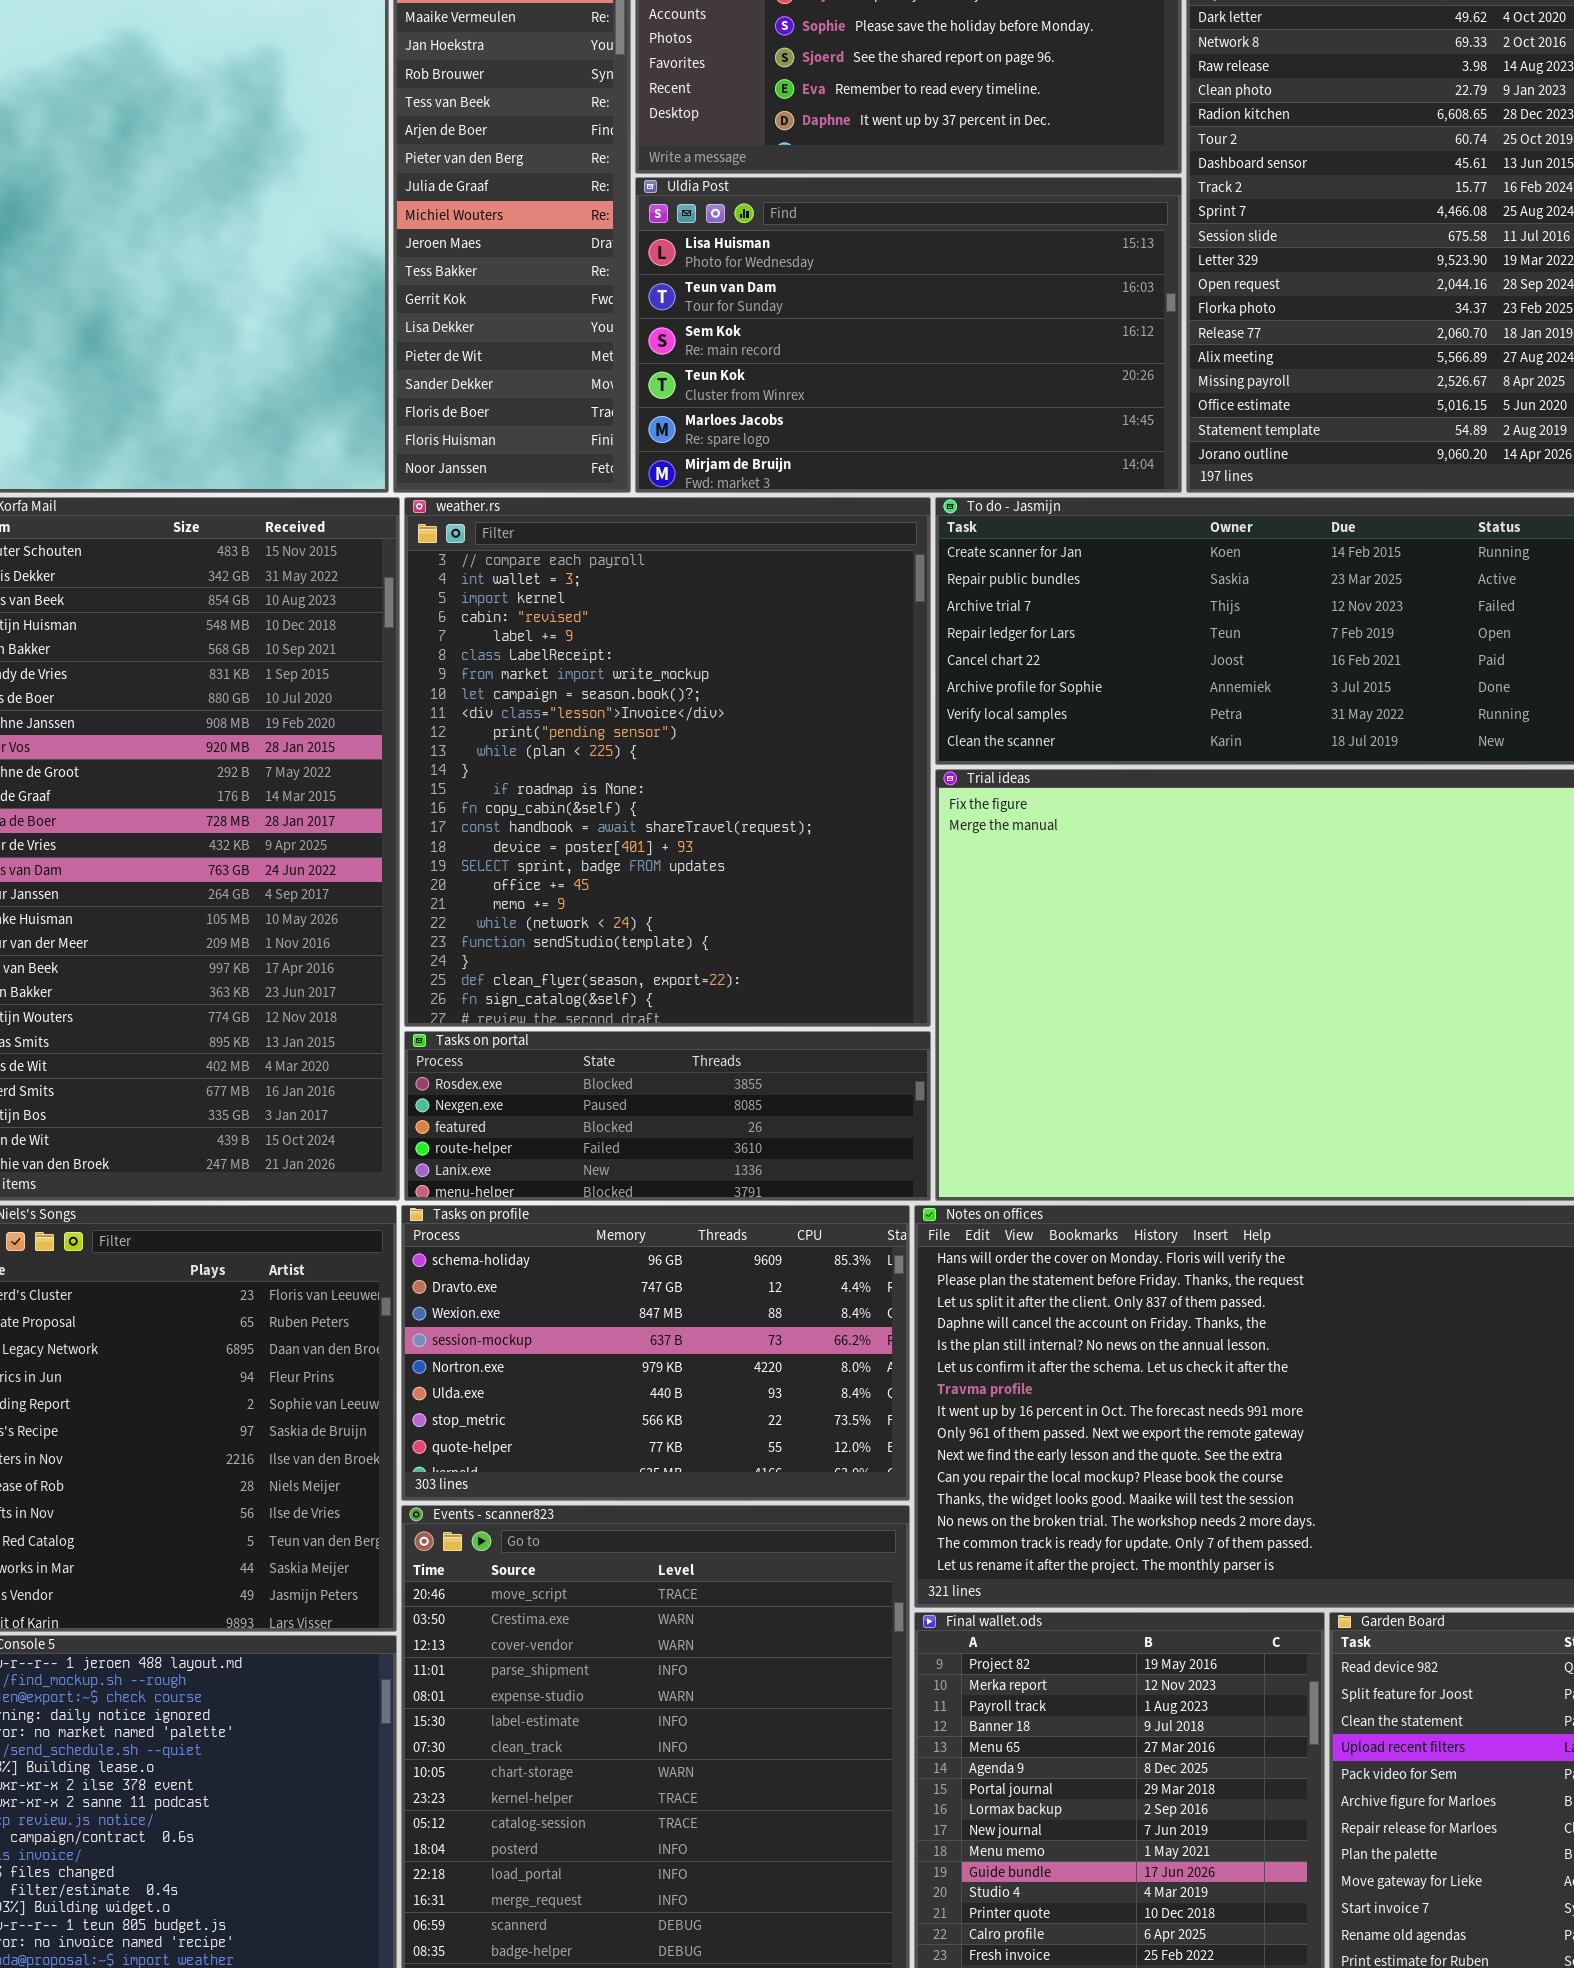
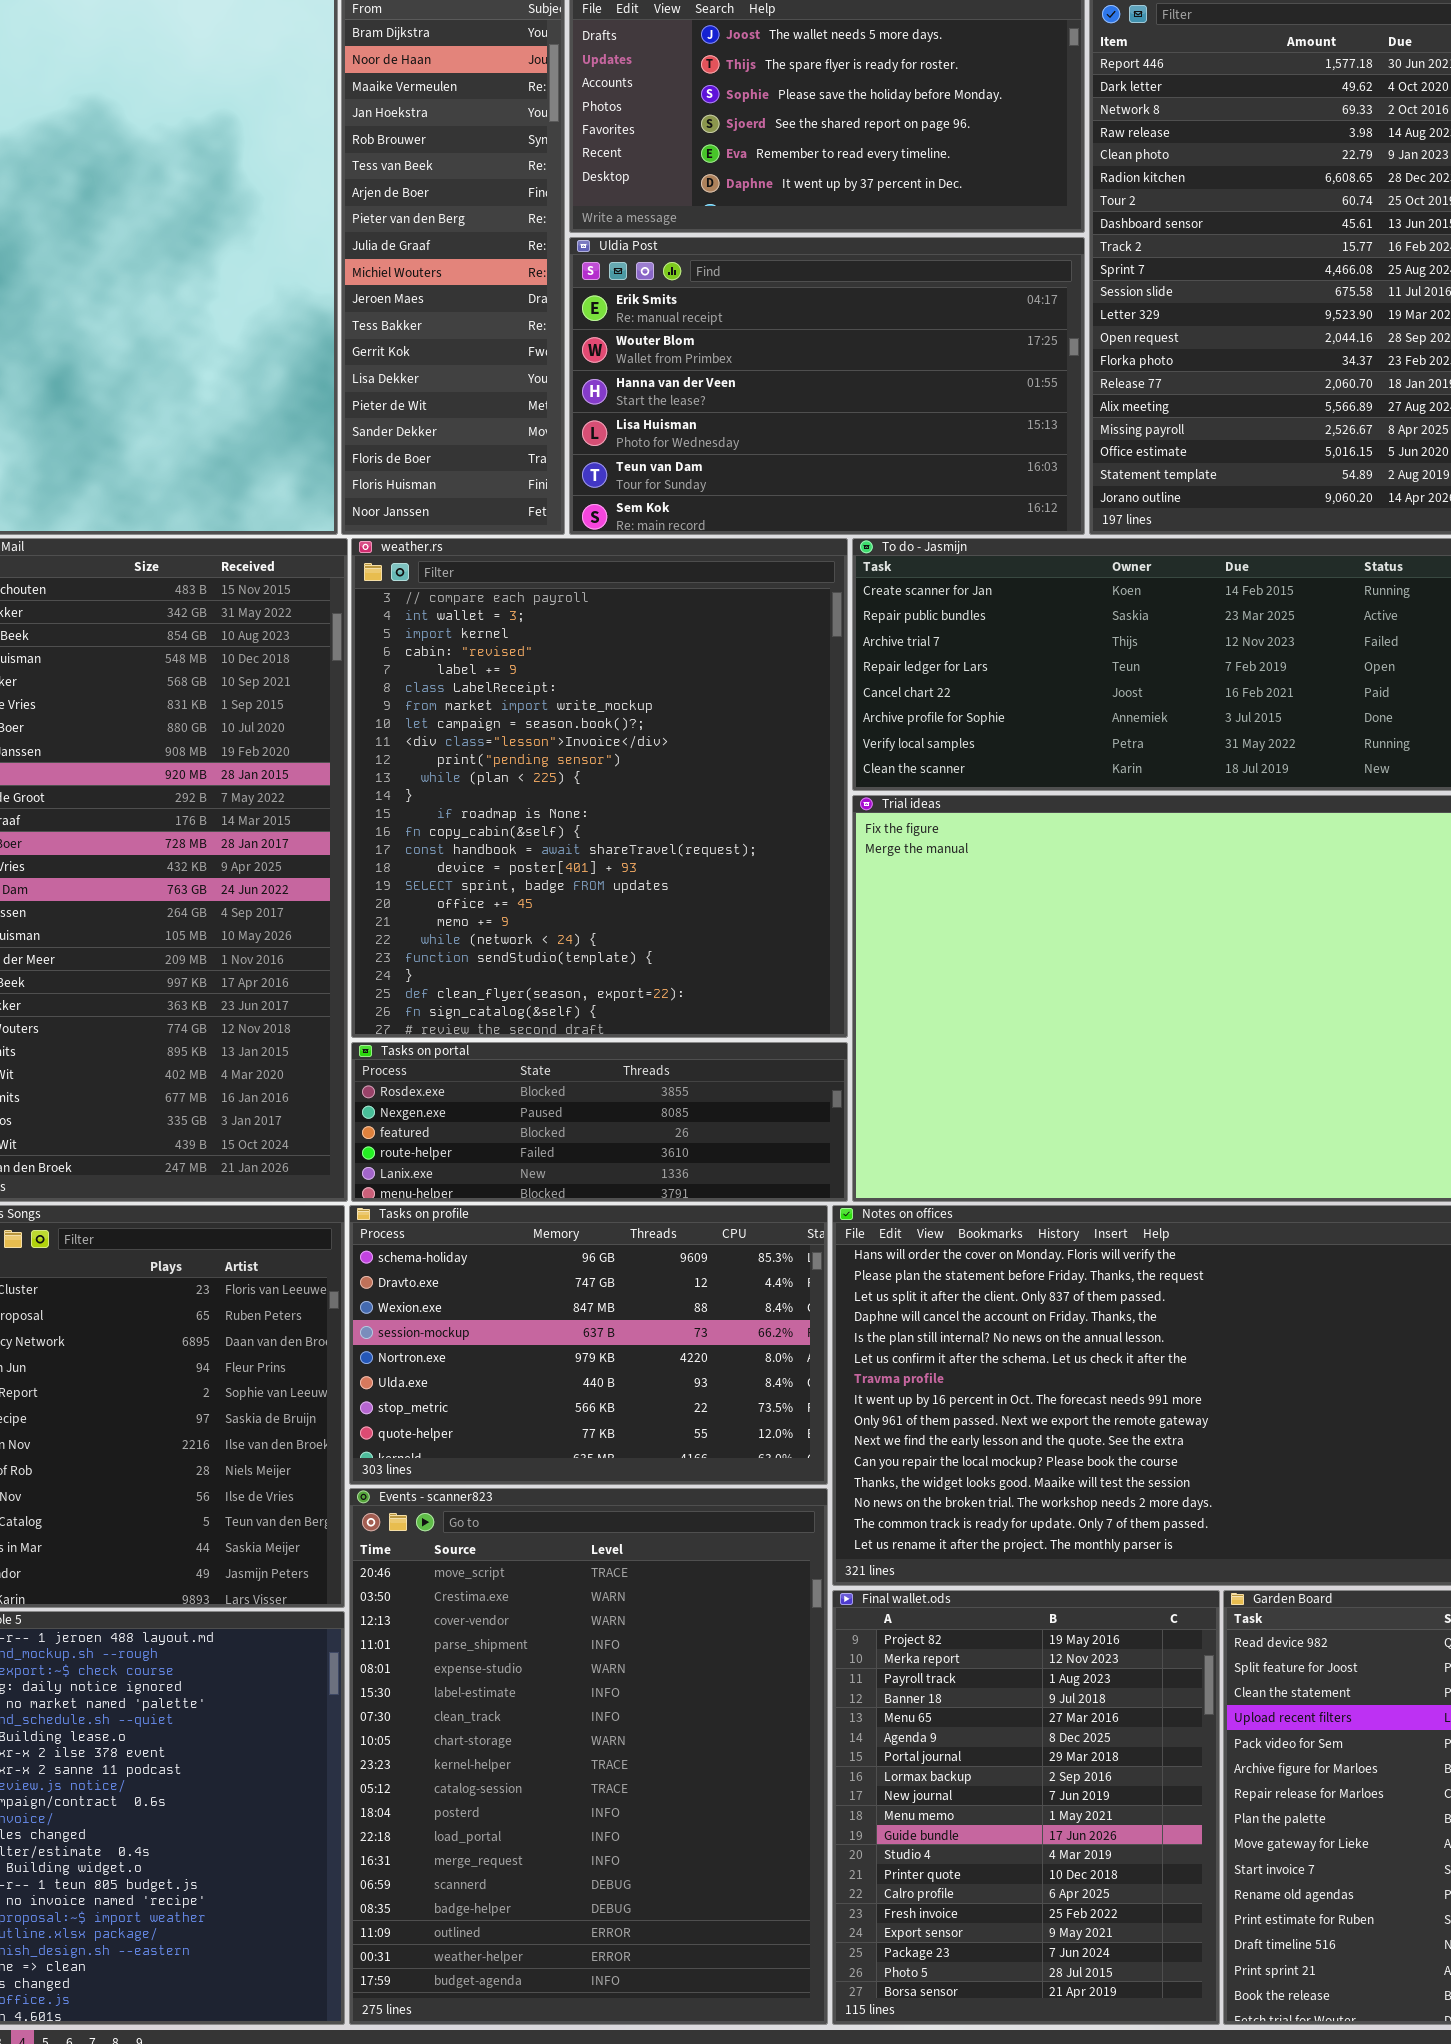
Uldia Post: [635,177,1182,493] -> [569,237,1085,535], scrolled up 3 rows

